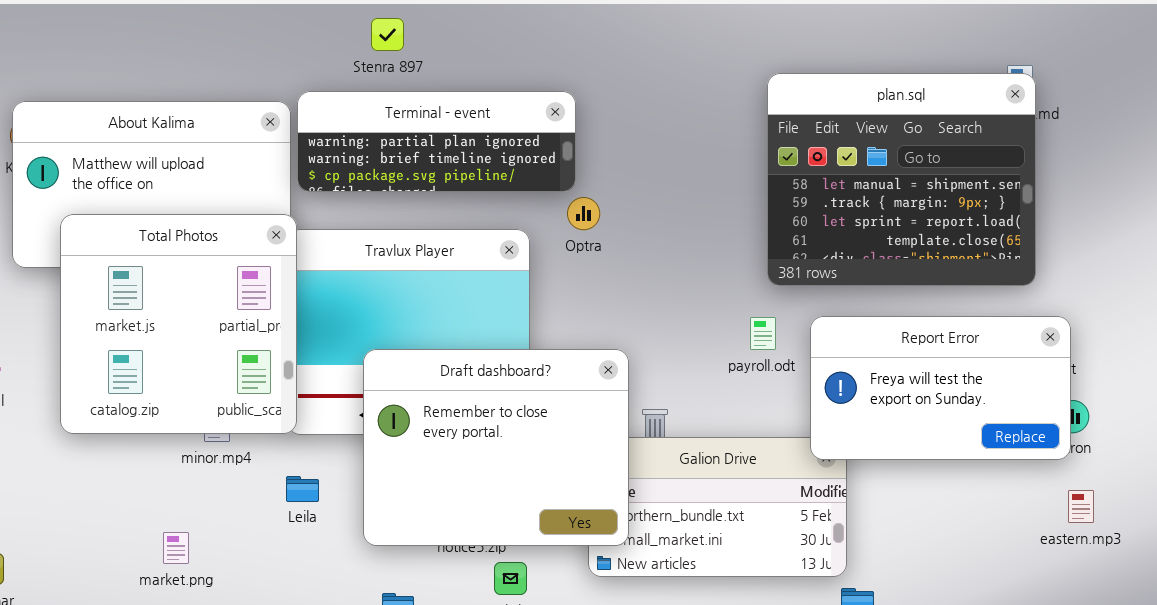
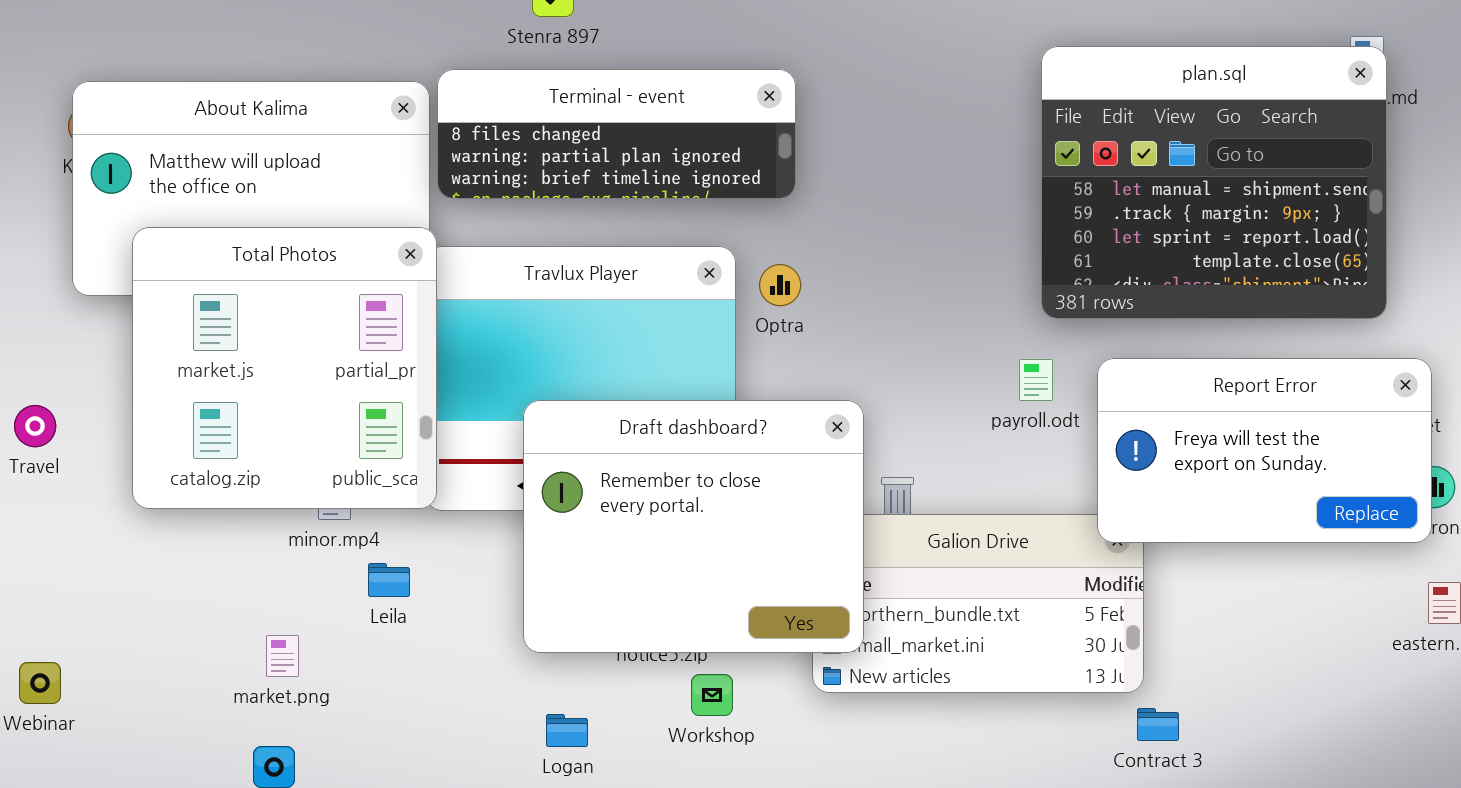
Terminal - event: [297,91,576,192] -> [437,69,796,199], scrolled up 1 row
Optra: [567,197,600,230] -> [759,264,801,306], moved
Leila: [286,476,319,502] -> [368,563,410,597], moved

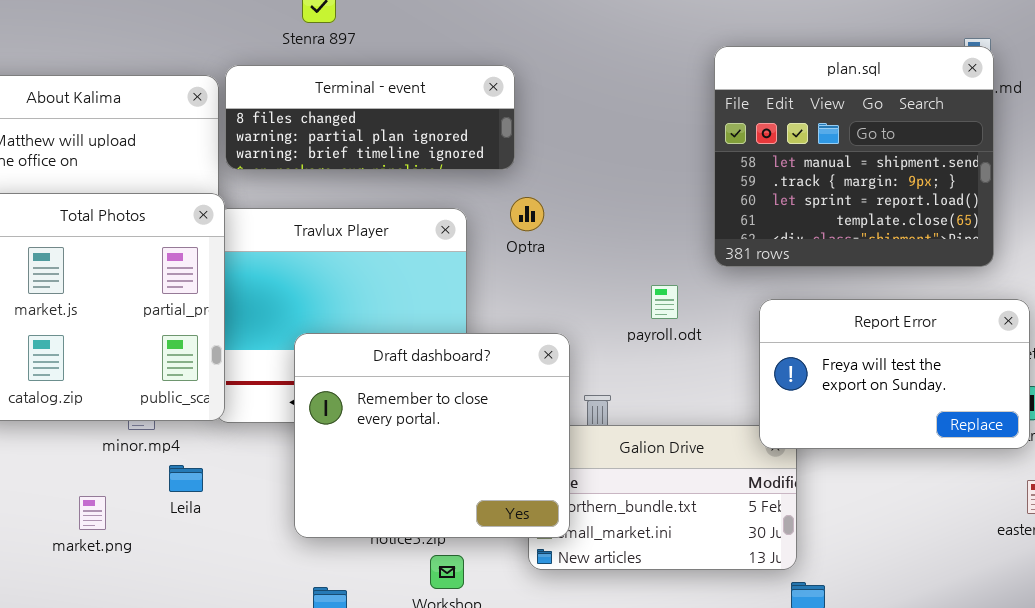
Optra: [759,264,801,306] -> [510,197,544,231], moved
payroll.odt: [1019,359,1053,401] -> [651,285,678,319], moved
market.png: [266,635,299,677] -> [79,496,106,530], moved

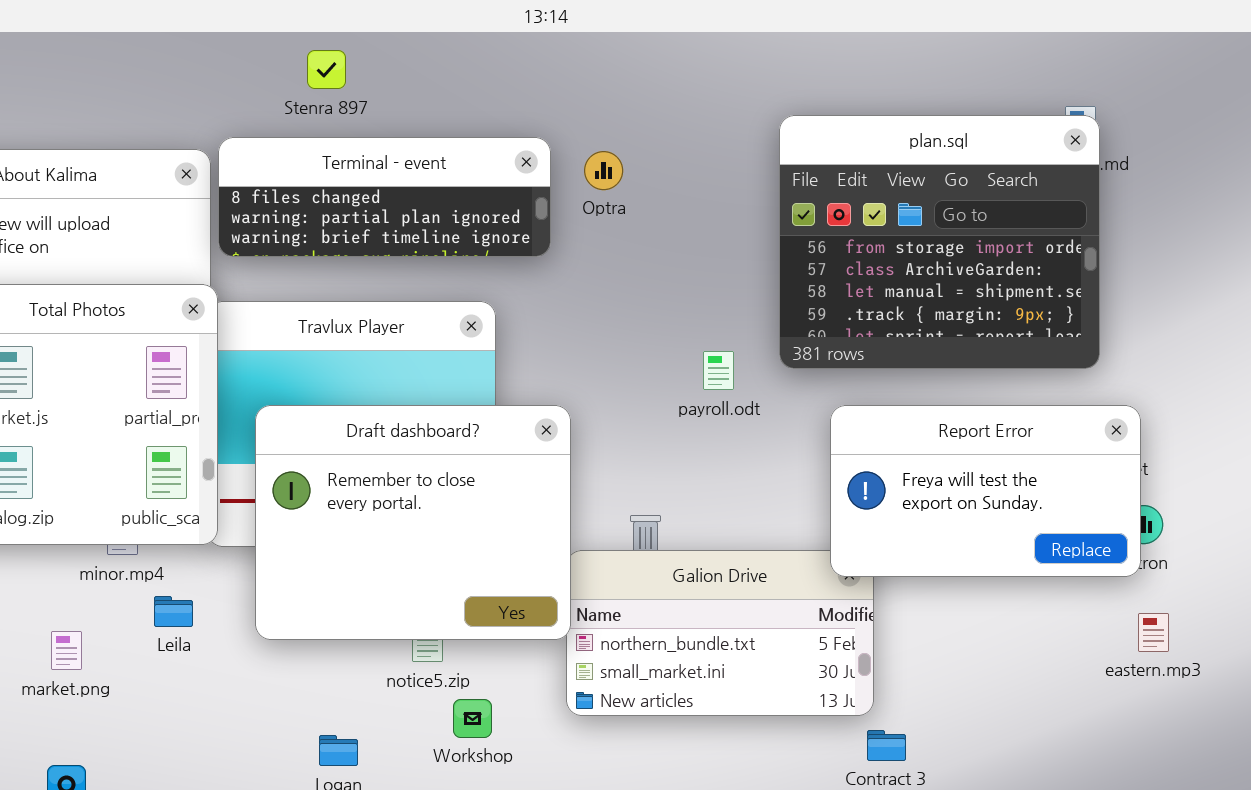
plan.sql: [714,46,994,267] -> [779,115,1100,369], scrolled up 2 rows
Optra: [510,197,544,231] -> [584,151,623,190], moved
payroll.odt: [651,285,678,319] -> [703,351,734,390], moved
Draft dashboard?: [294,333,570,538] -> [255,405,571,640], moved

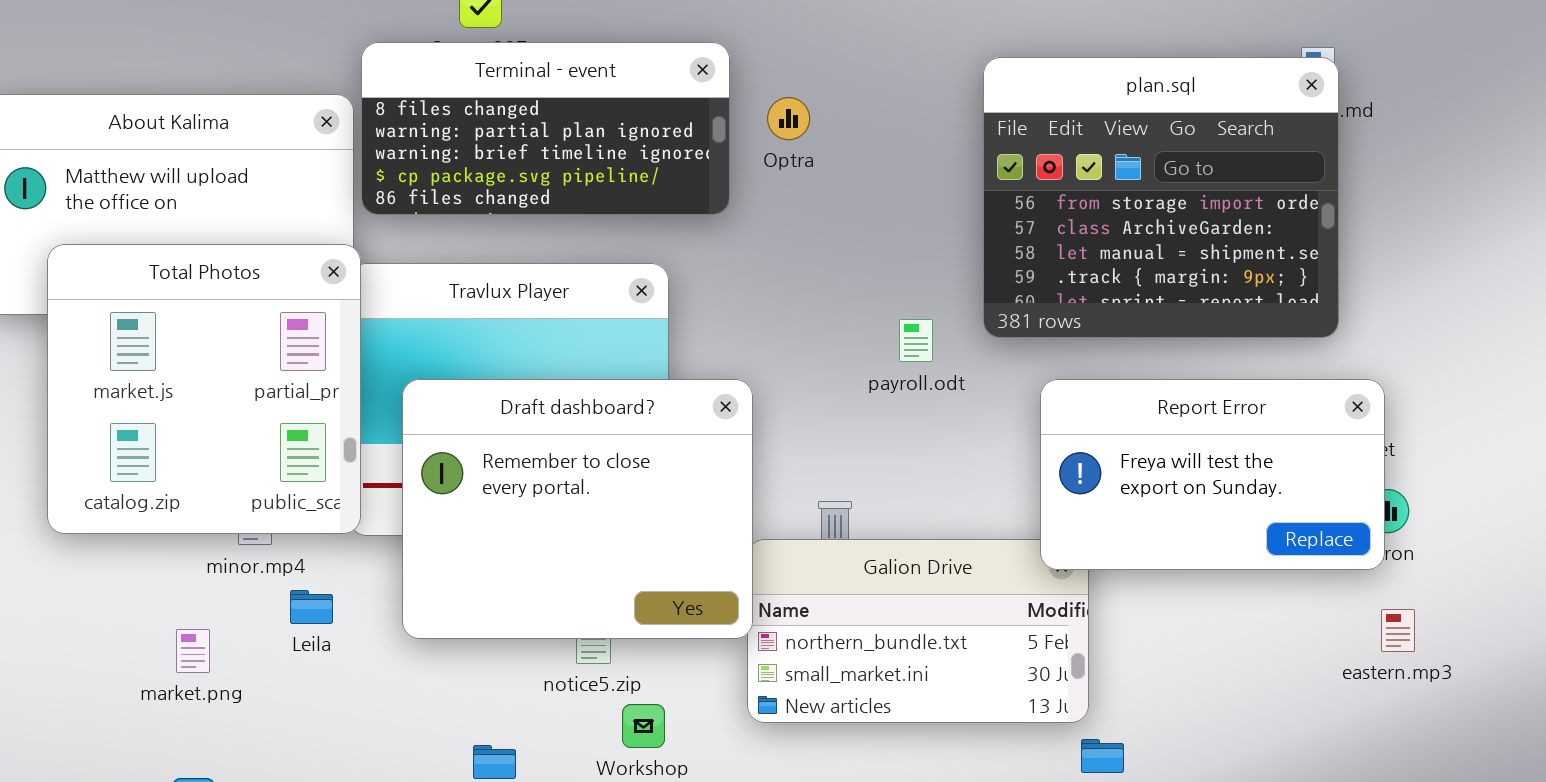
Terminal - event: [218,137,551,257] -> [361,42,730,215], resized

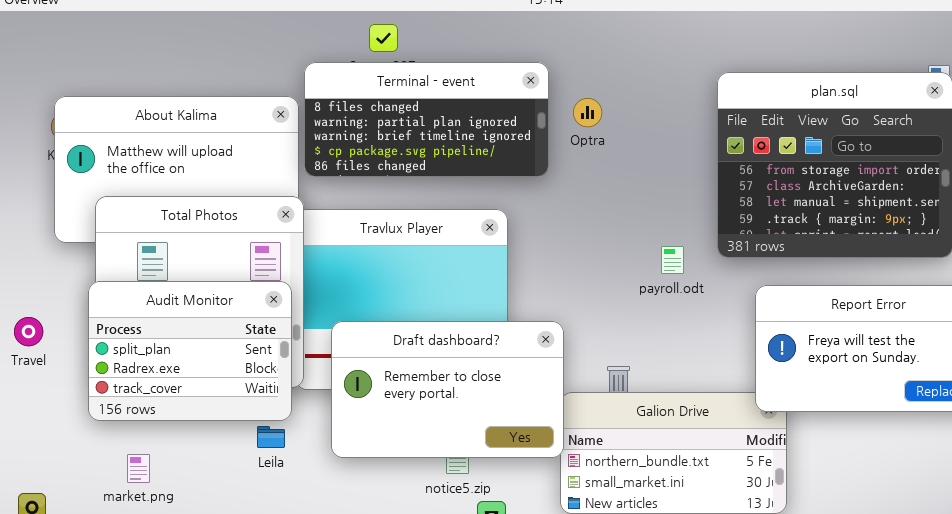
Audit Monitor: none -> [88,281,292,421], opened
Draft dashboard?: [402,379,753,639] -> [331,321,564,458], resized
market.png: [176,629,210,673] -> [127,454,150,483], moved

